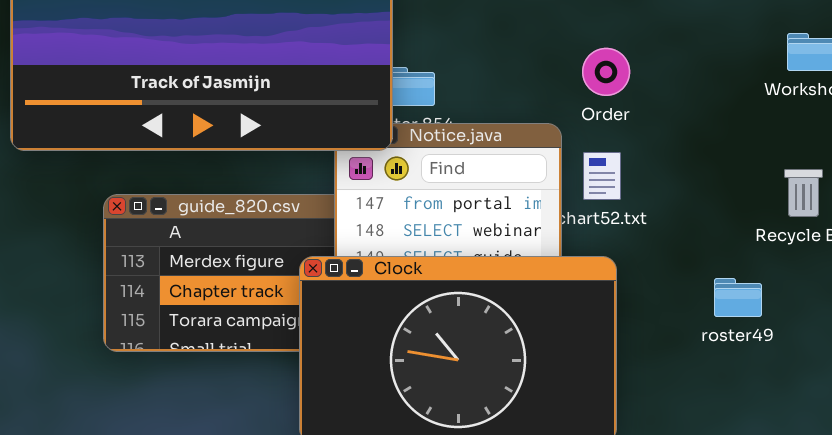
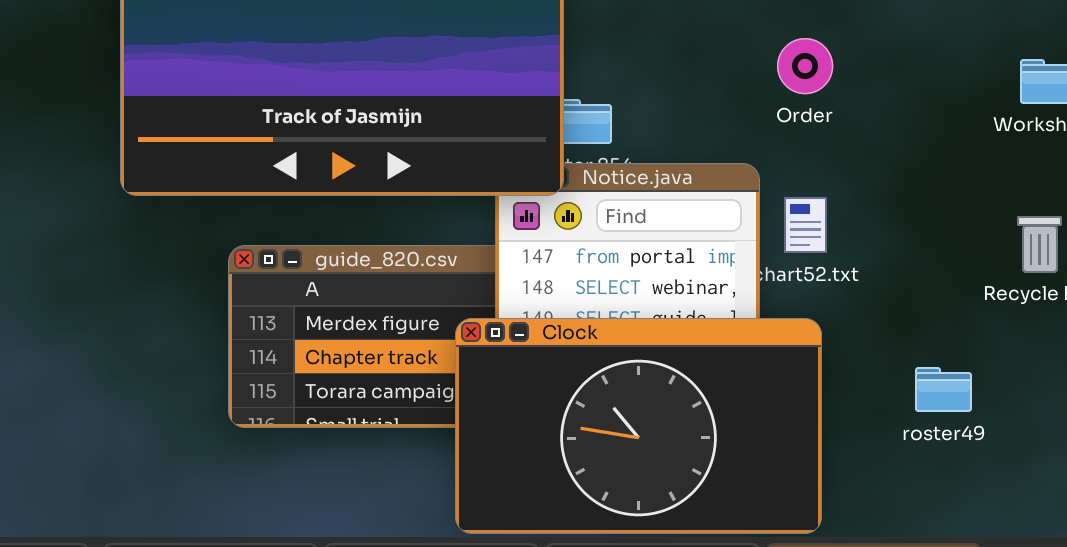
Order: [582,48,630,96] -> [777,38,833,94], moved
roster49: [714,278,762,317] -> [915,367,972,412], moved

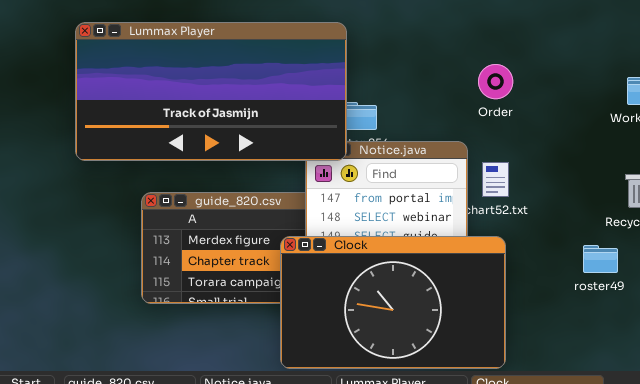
roster49: [915,367,972,412] -> [583,245,618,273], moved

